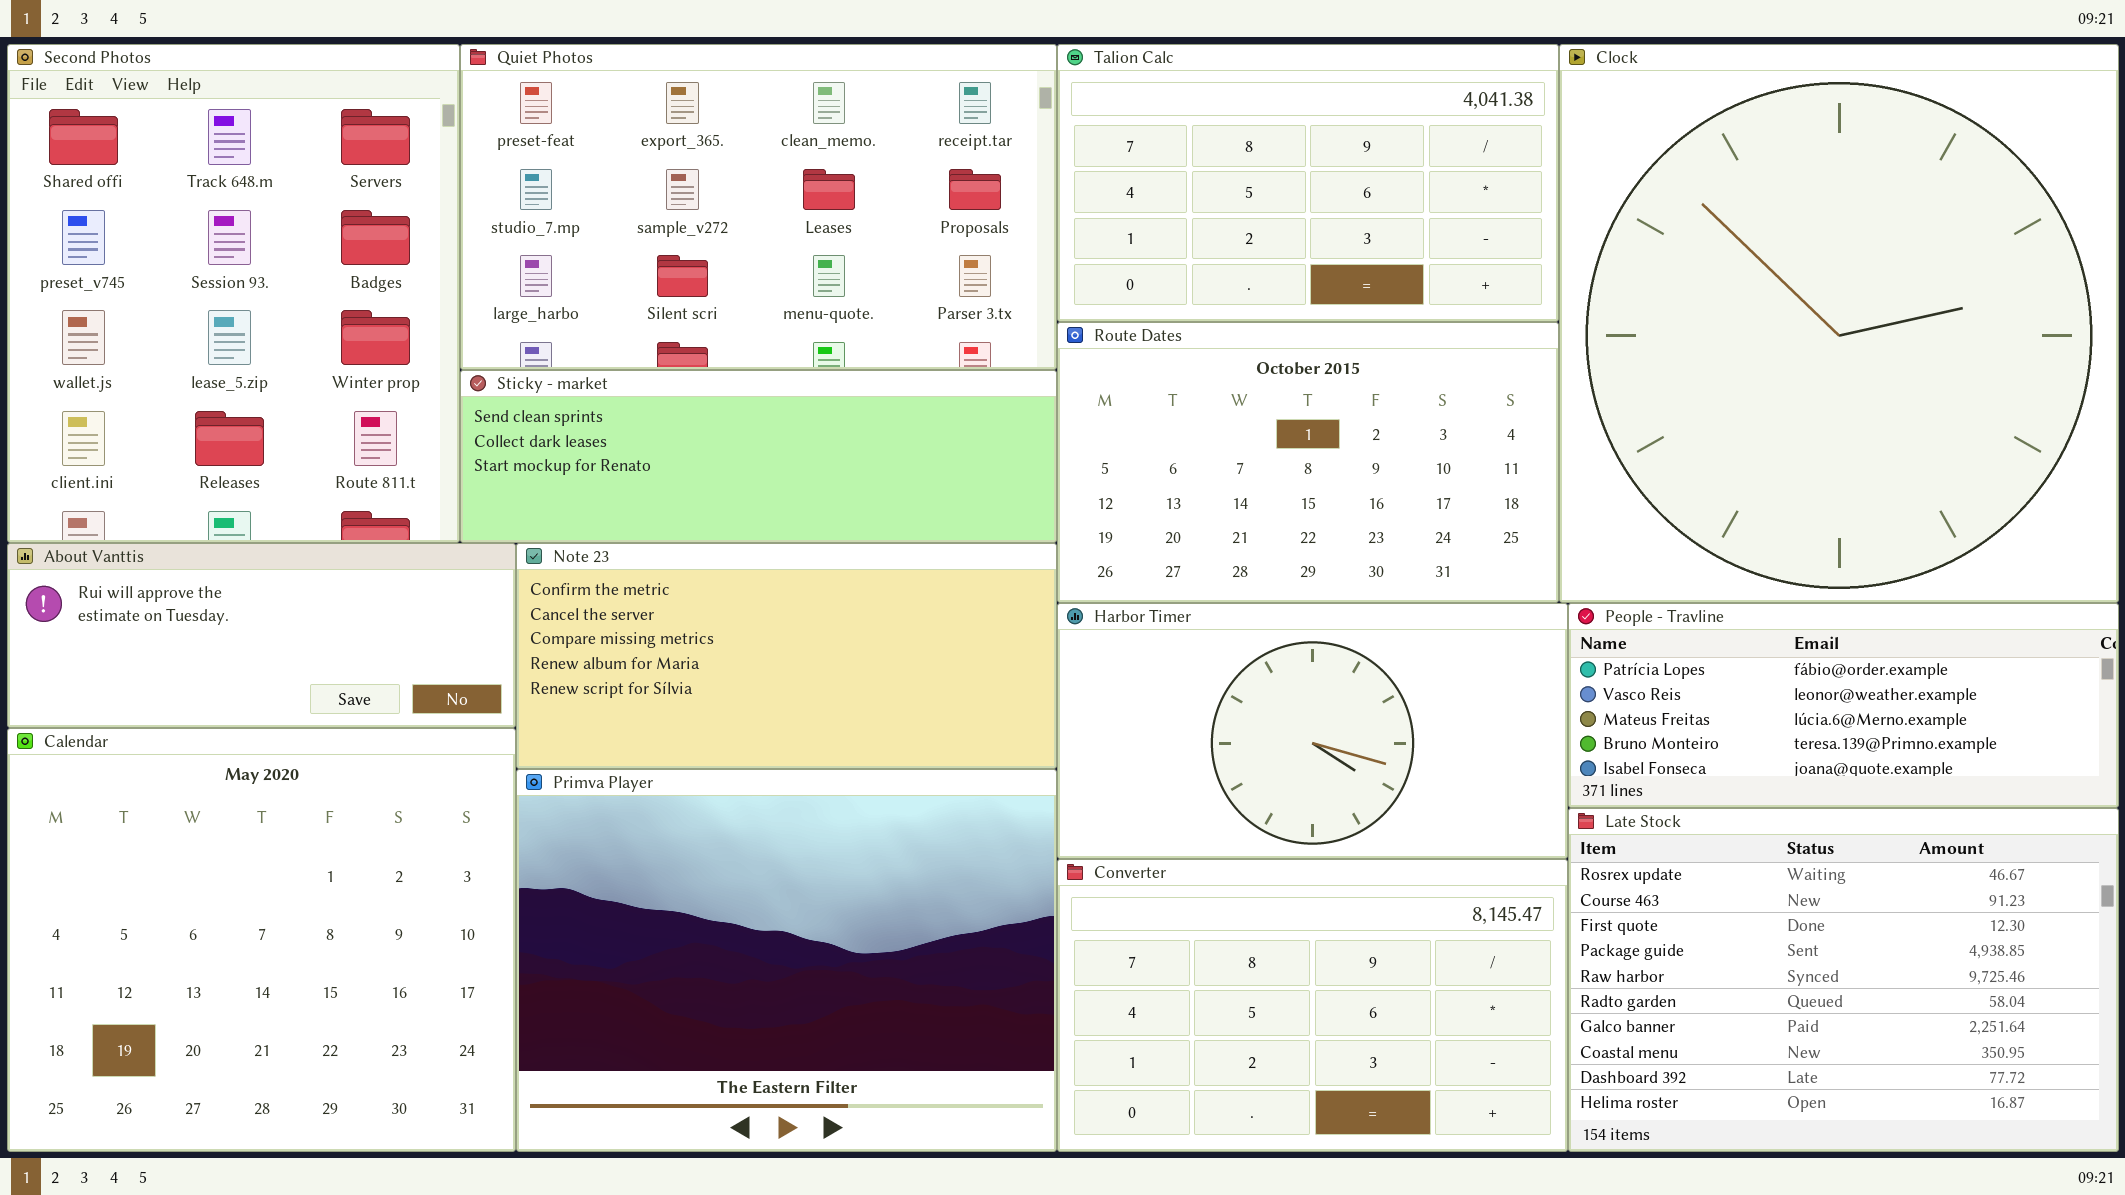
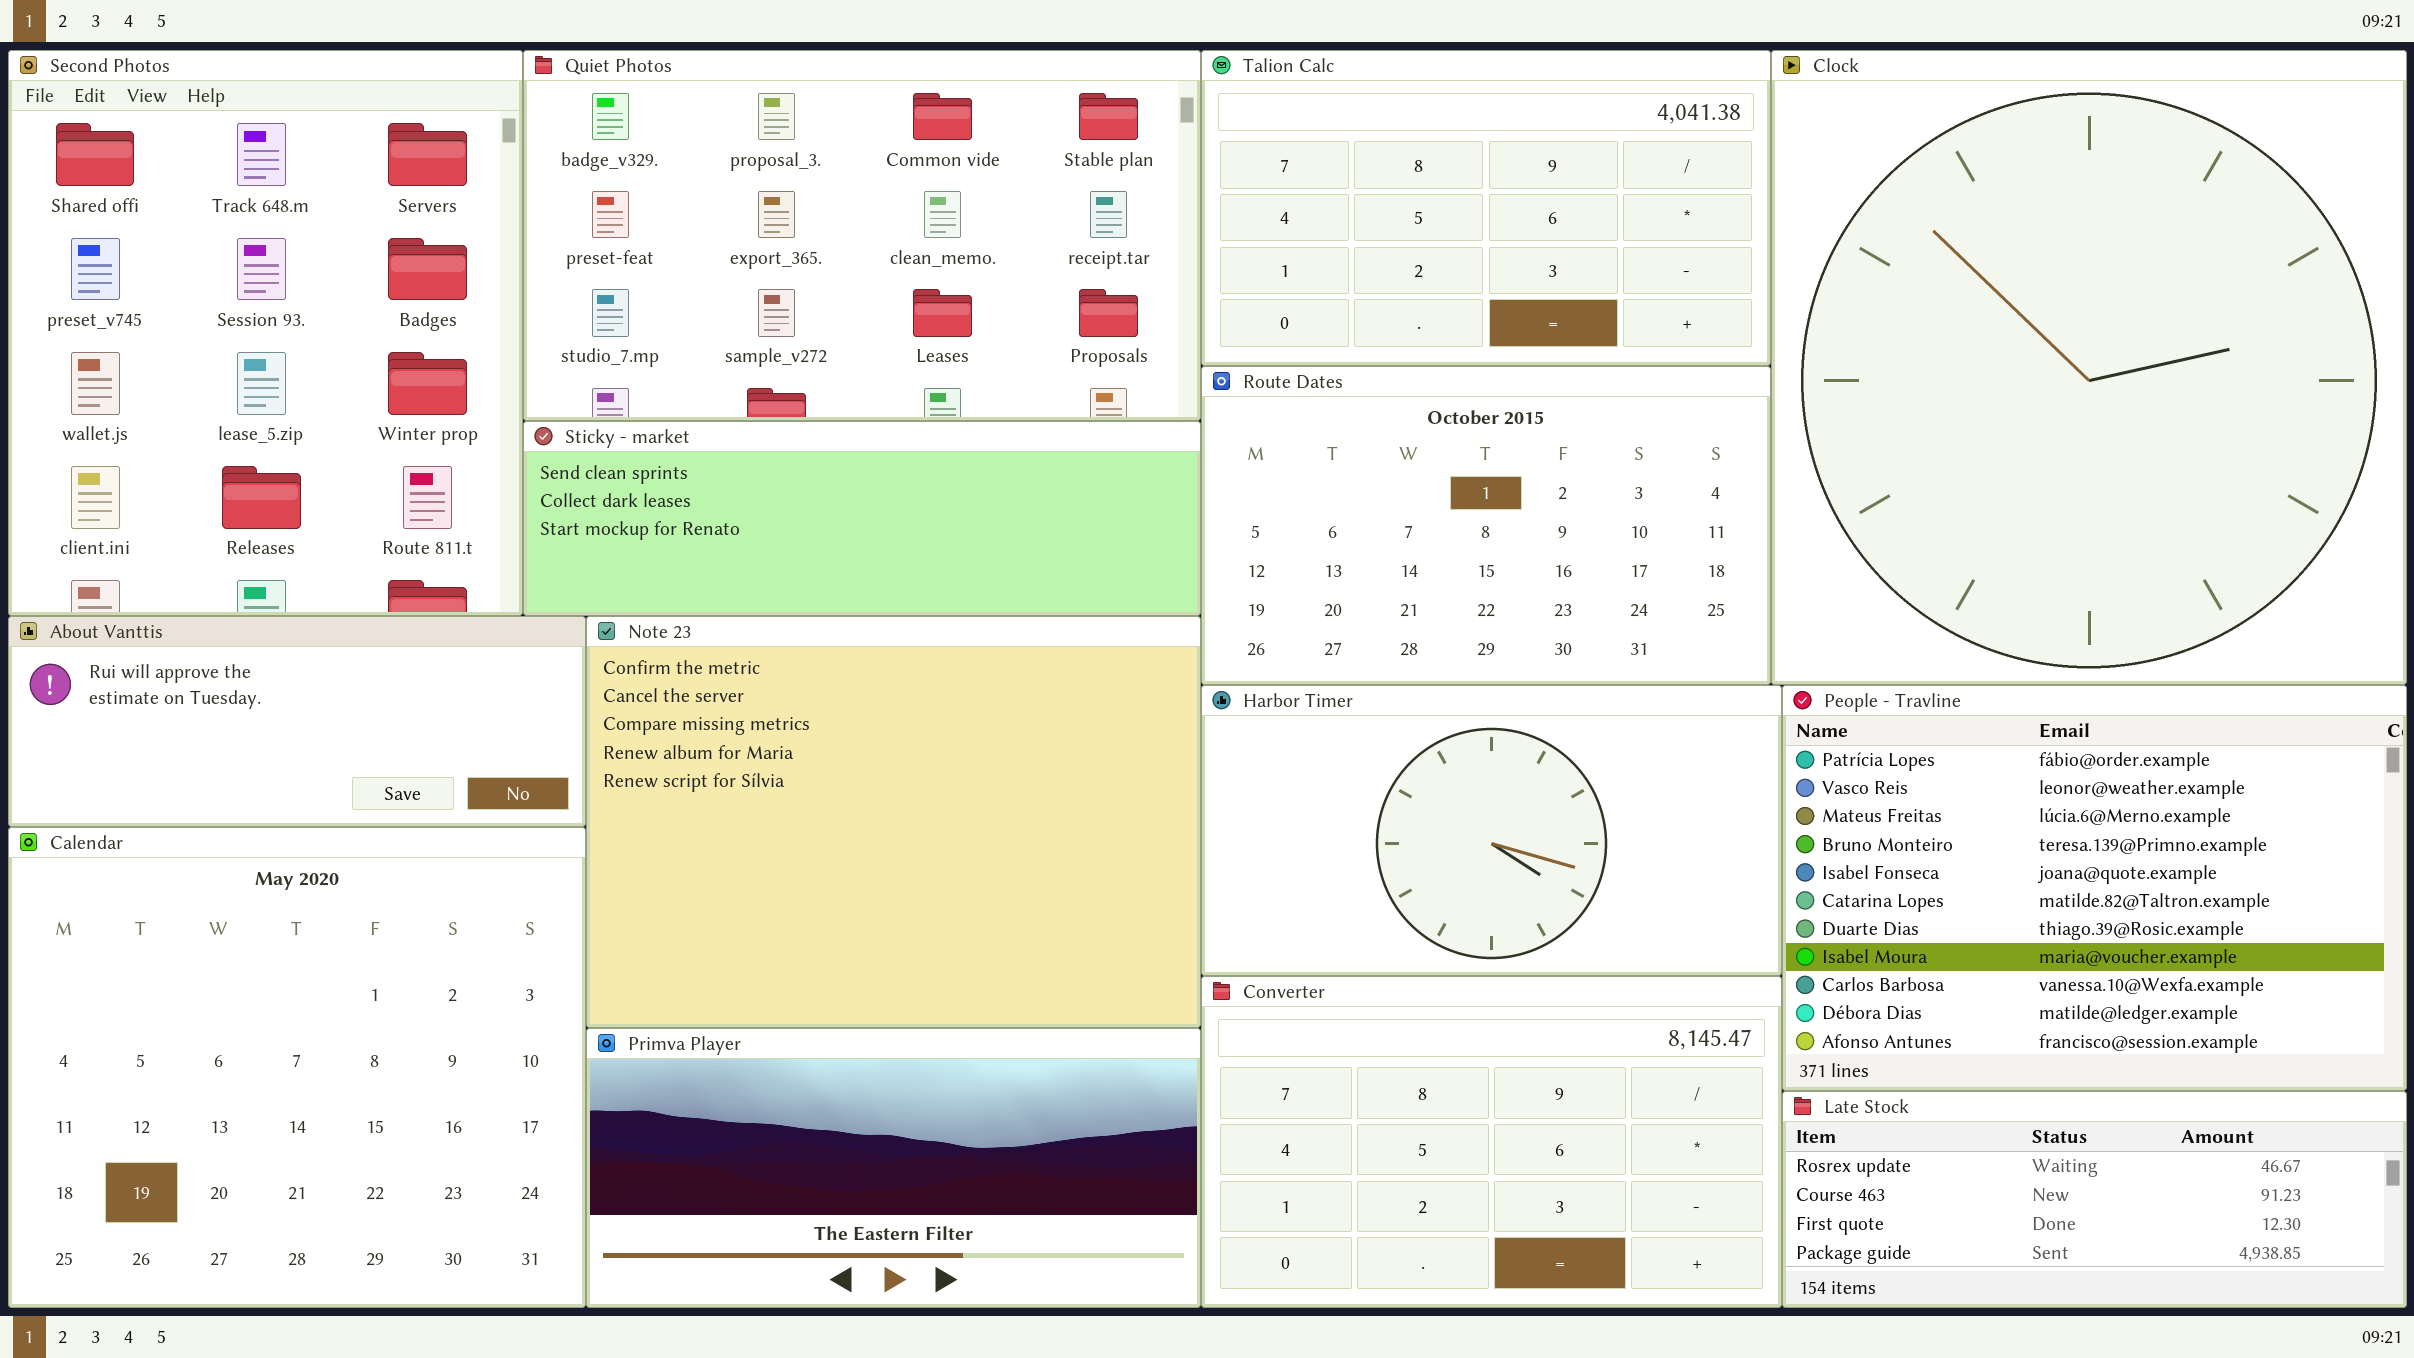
Quiet Photos: [460,44,1057,370] -> [523,50,1201,421], scrolled up 1 row
Note 23: [516,543,1057,769] -> [586,616,1201,1028], resized
People - Travline: [1568,603,2119,808] -> [1782,685,2407,1091], resized
Primva Player: [516,769,1057,1152] -> [586,1028,1201,1308], resized
Late Stock: [1568,808,2119,1152] -> [1782,1091,2407,1308], resized

